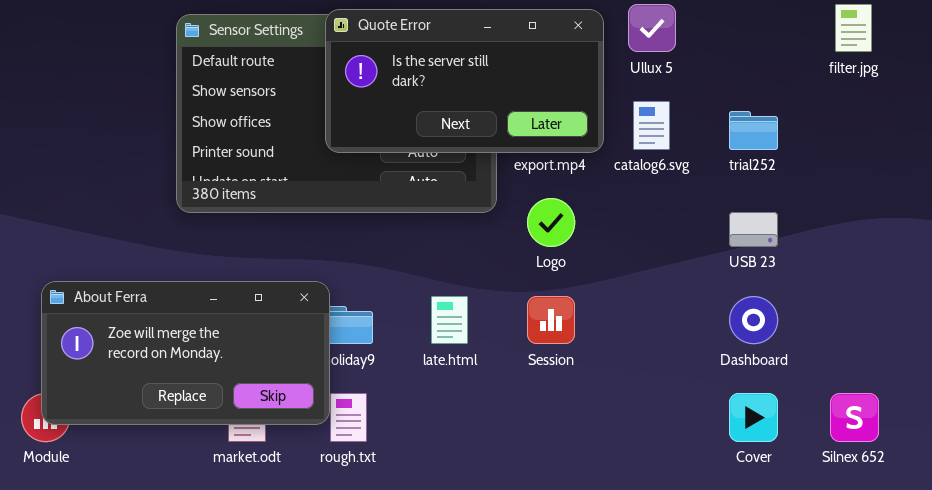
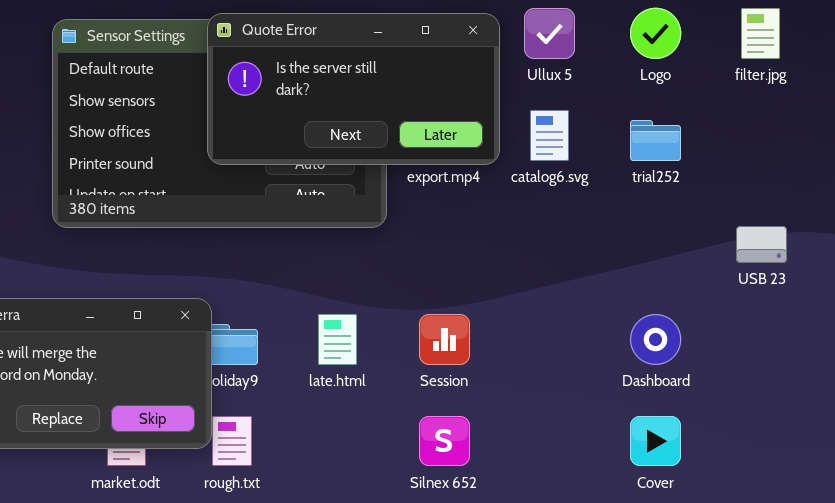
Logo: [527,198,575,247] -> [630,8,681,59], moved
USB 23: [729,212,778,247] -> [736,226,787,263], moved
Silnex 652: [830,393,879,442] -> [419,416,470,466], moved

